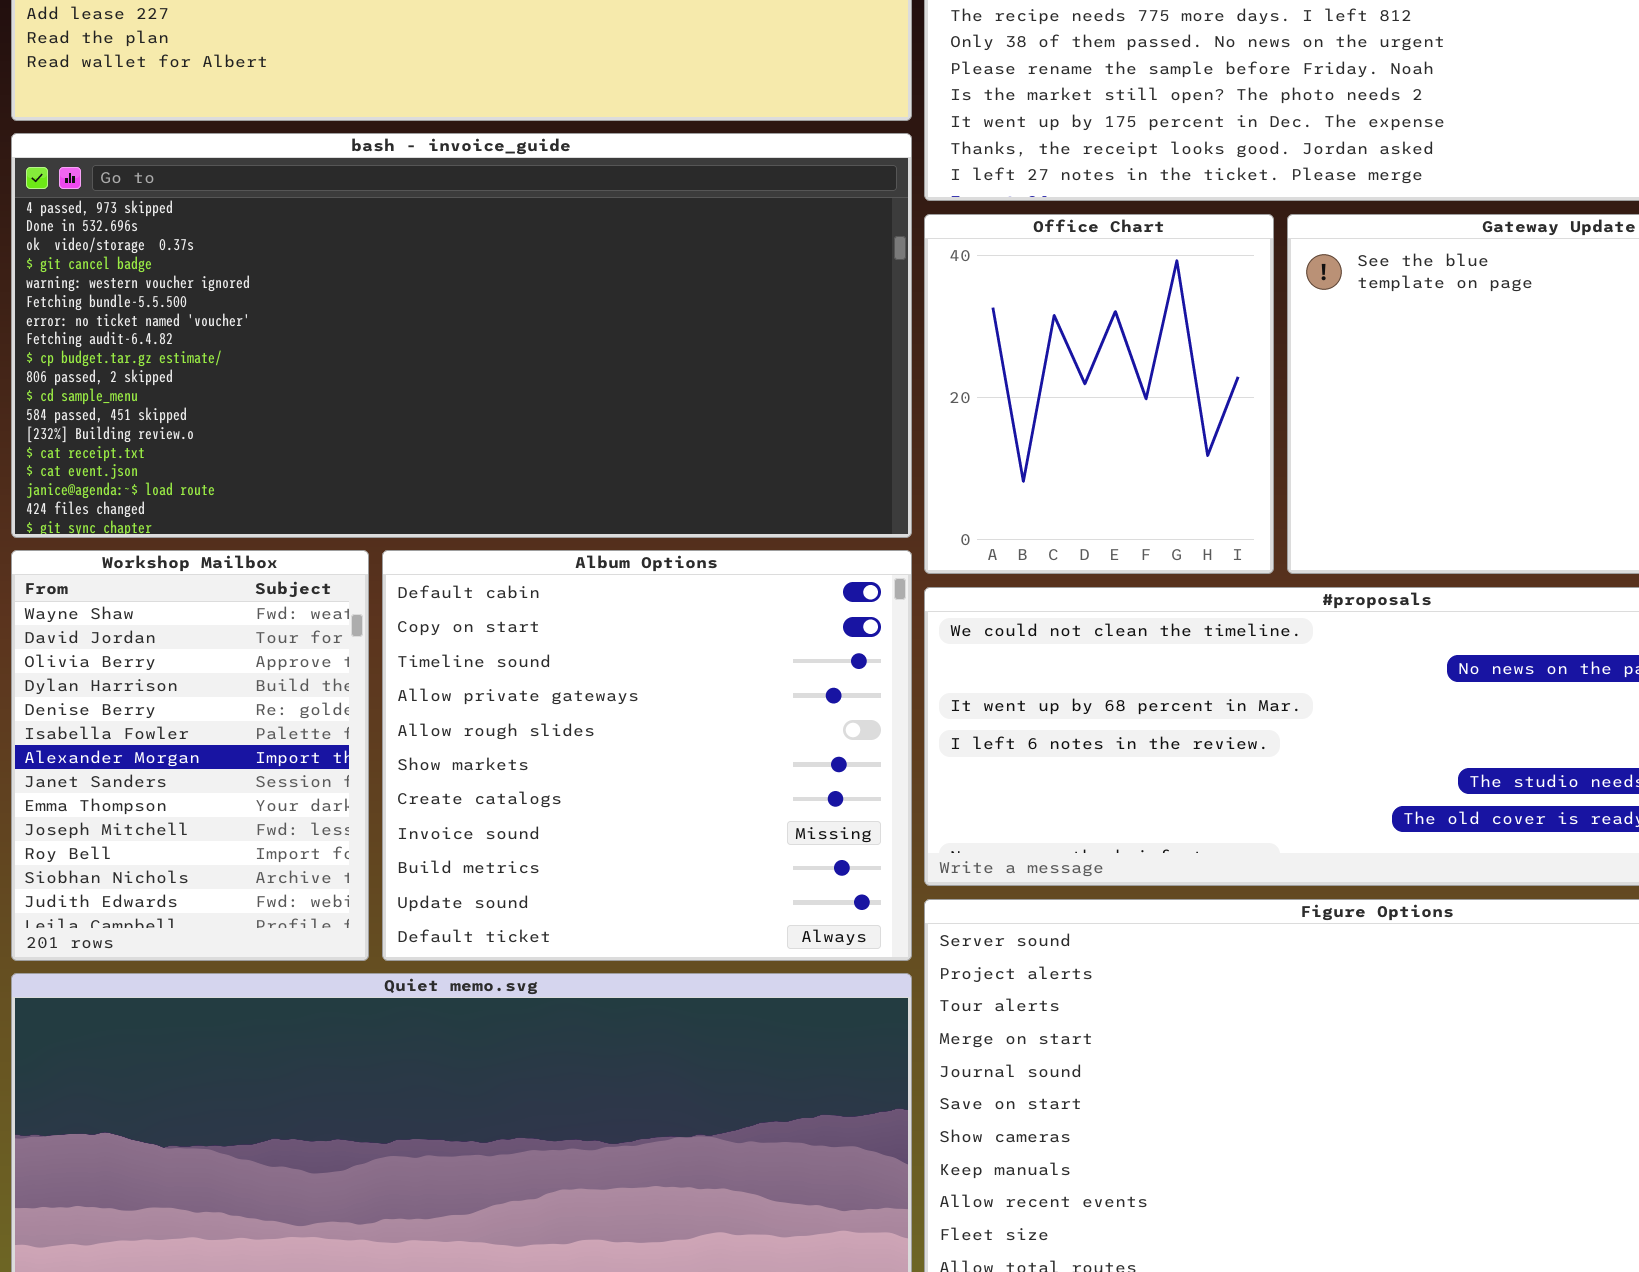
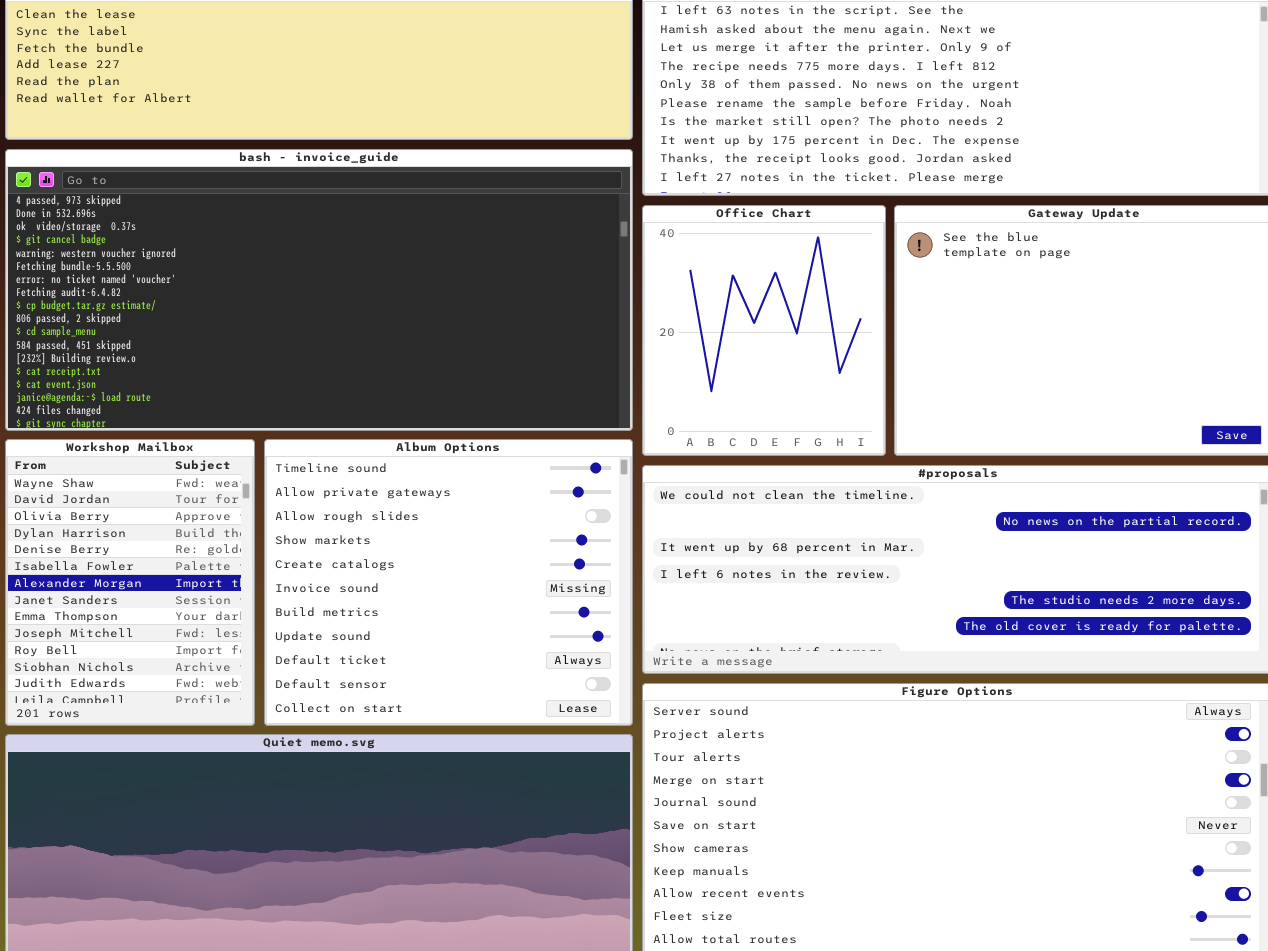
Album Options: [382,550,912,961] -> [264,439,633,726], scrolled down 2 rows

